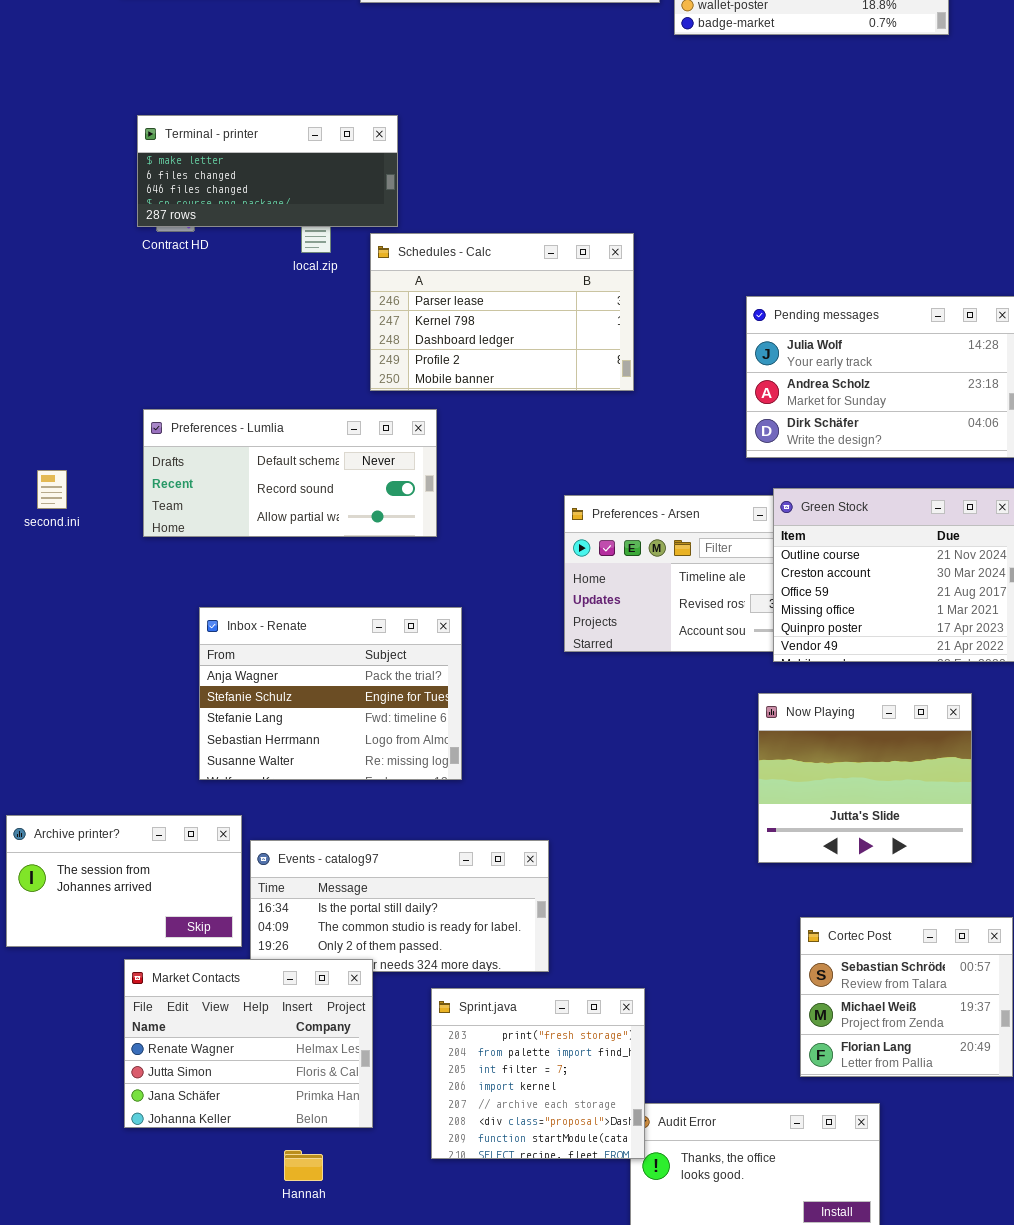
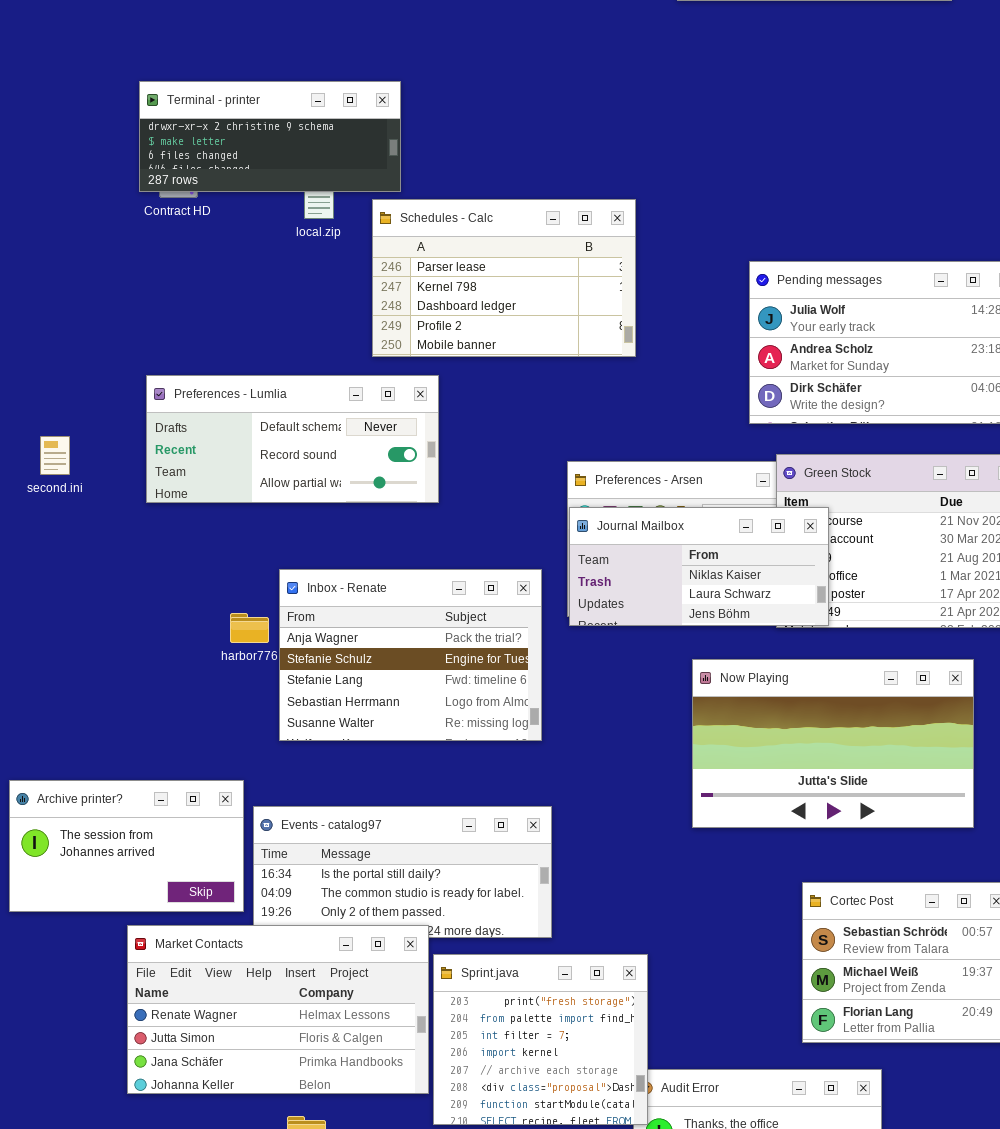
Terminal - printer: [137,115,398,227] -> [139,81,401,192], scrolled up 1 row
Journal Mailbox: none -> [569,507,829,626], opened
Inbox - Renate: [199,607,462,780] -> [279,569,542,741], moved
Now Playing: [758,693,972,863] -> [692,659,974,828], resized
Market Contacts: [124,959,373,1128] -> [127,925,429,1094], resized

